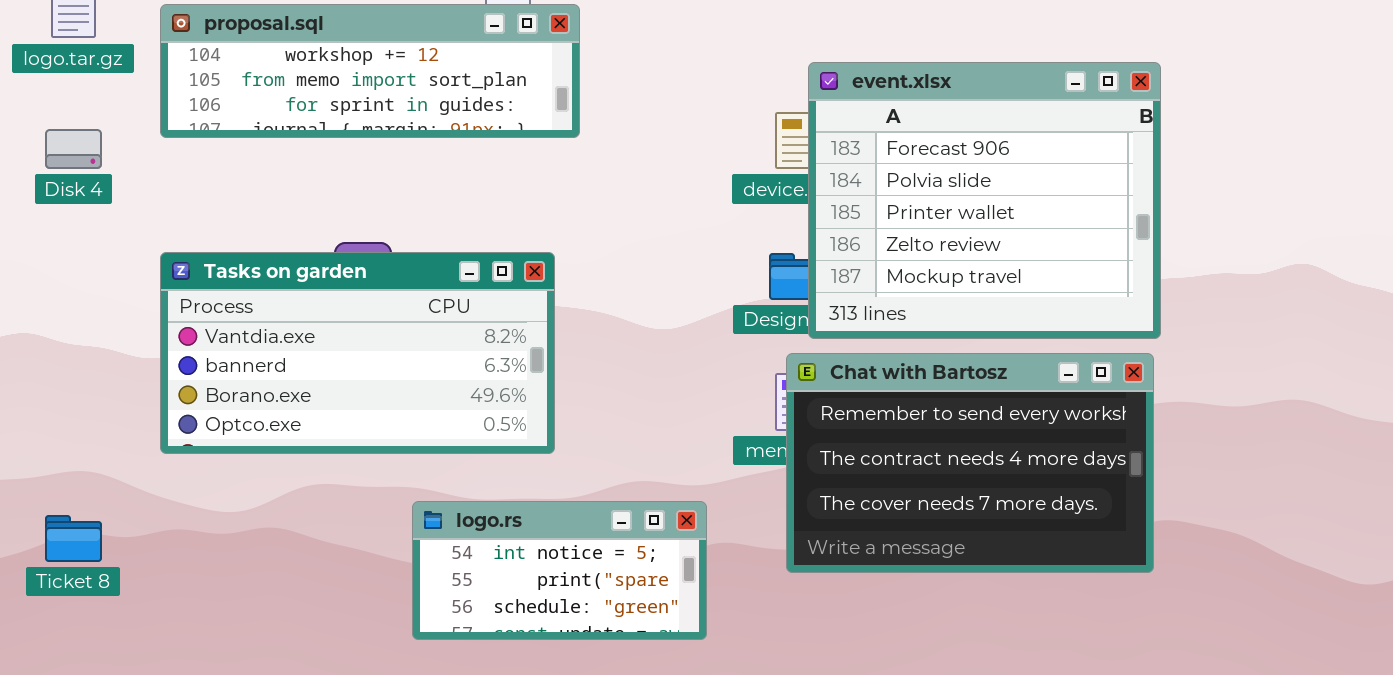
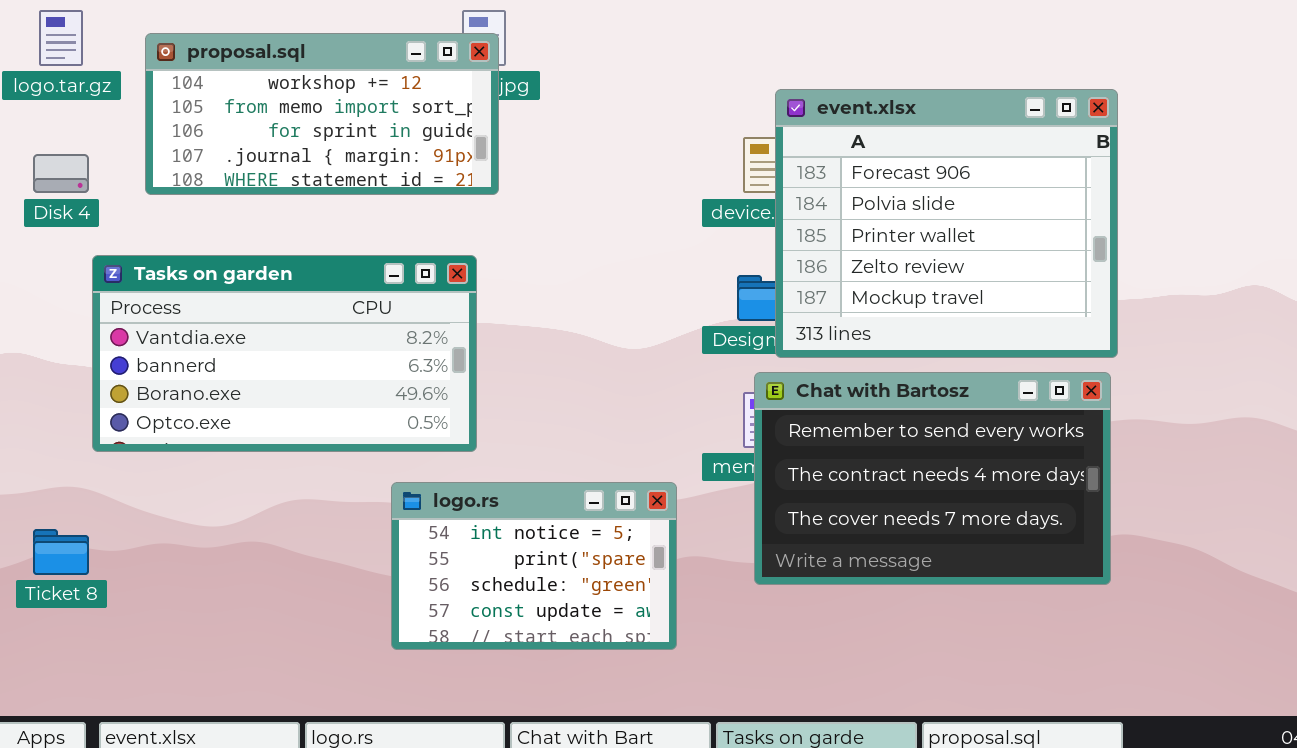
proposal.sql: [160,4,580,138] -> [145,33,499,195], resized
Tasks on garden: [160,252,555,454] -> [92,255,477,452], moved
logo.rs: [412,501,707,640] -> [391,482,677,650], resized

